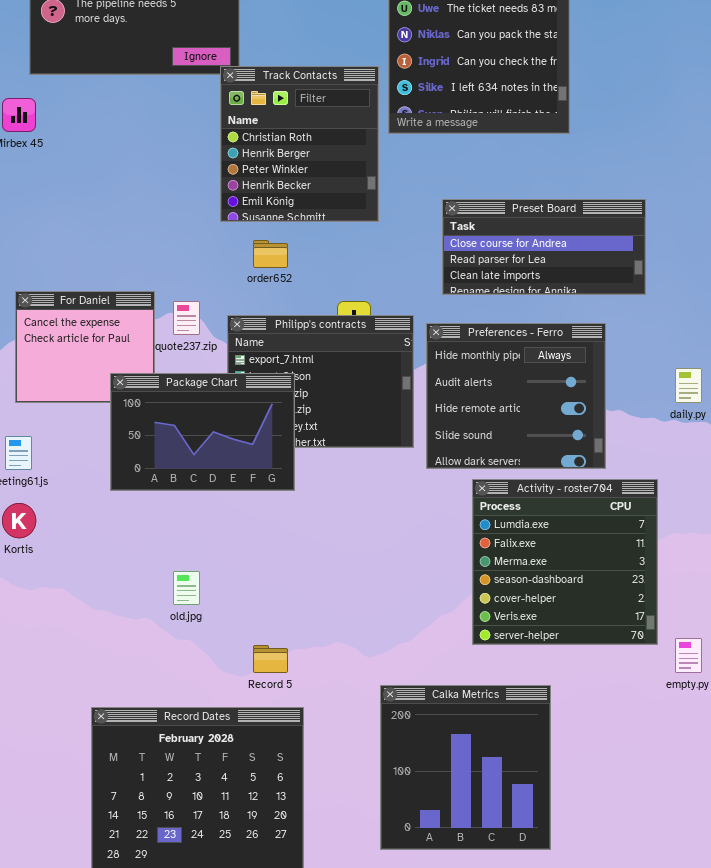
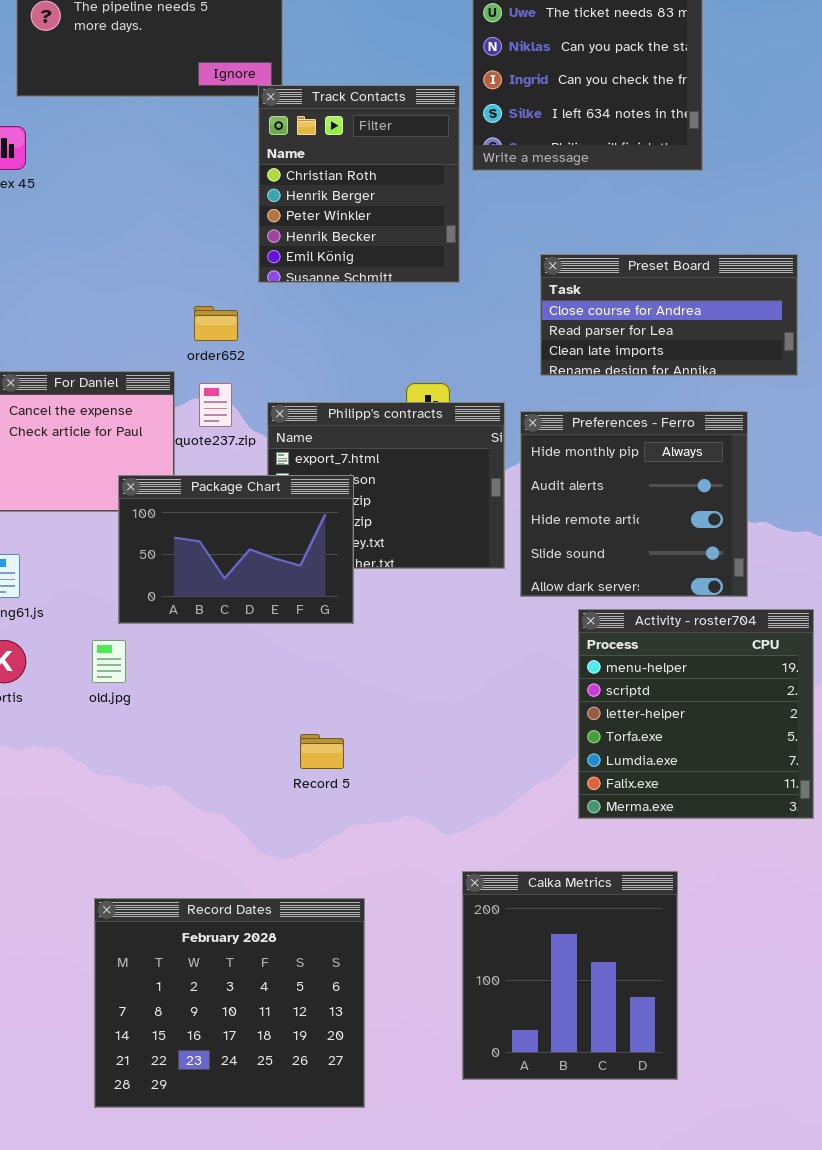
order652: [253,240,288,268] -> [194,306,238,341], moved
Activity - roster704: [472,479,658,645] -> [578,609,814,819], scrolled up 4 rows
old.jpg: [173,571,200,605] -> [92,640,126,683], moved
Record 5: [253,645,288,673] -> [300,734,344,769], moved

